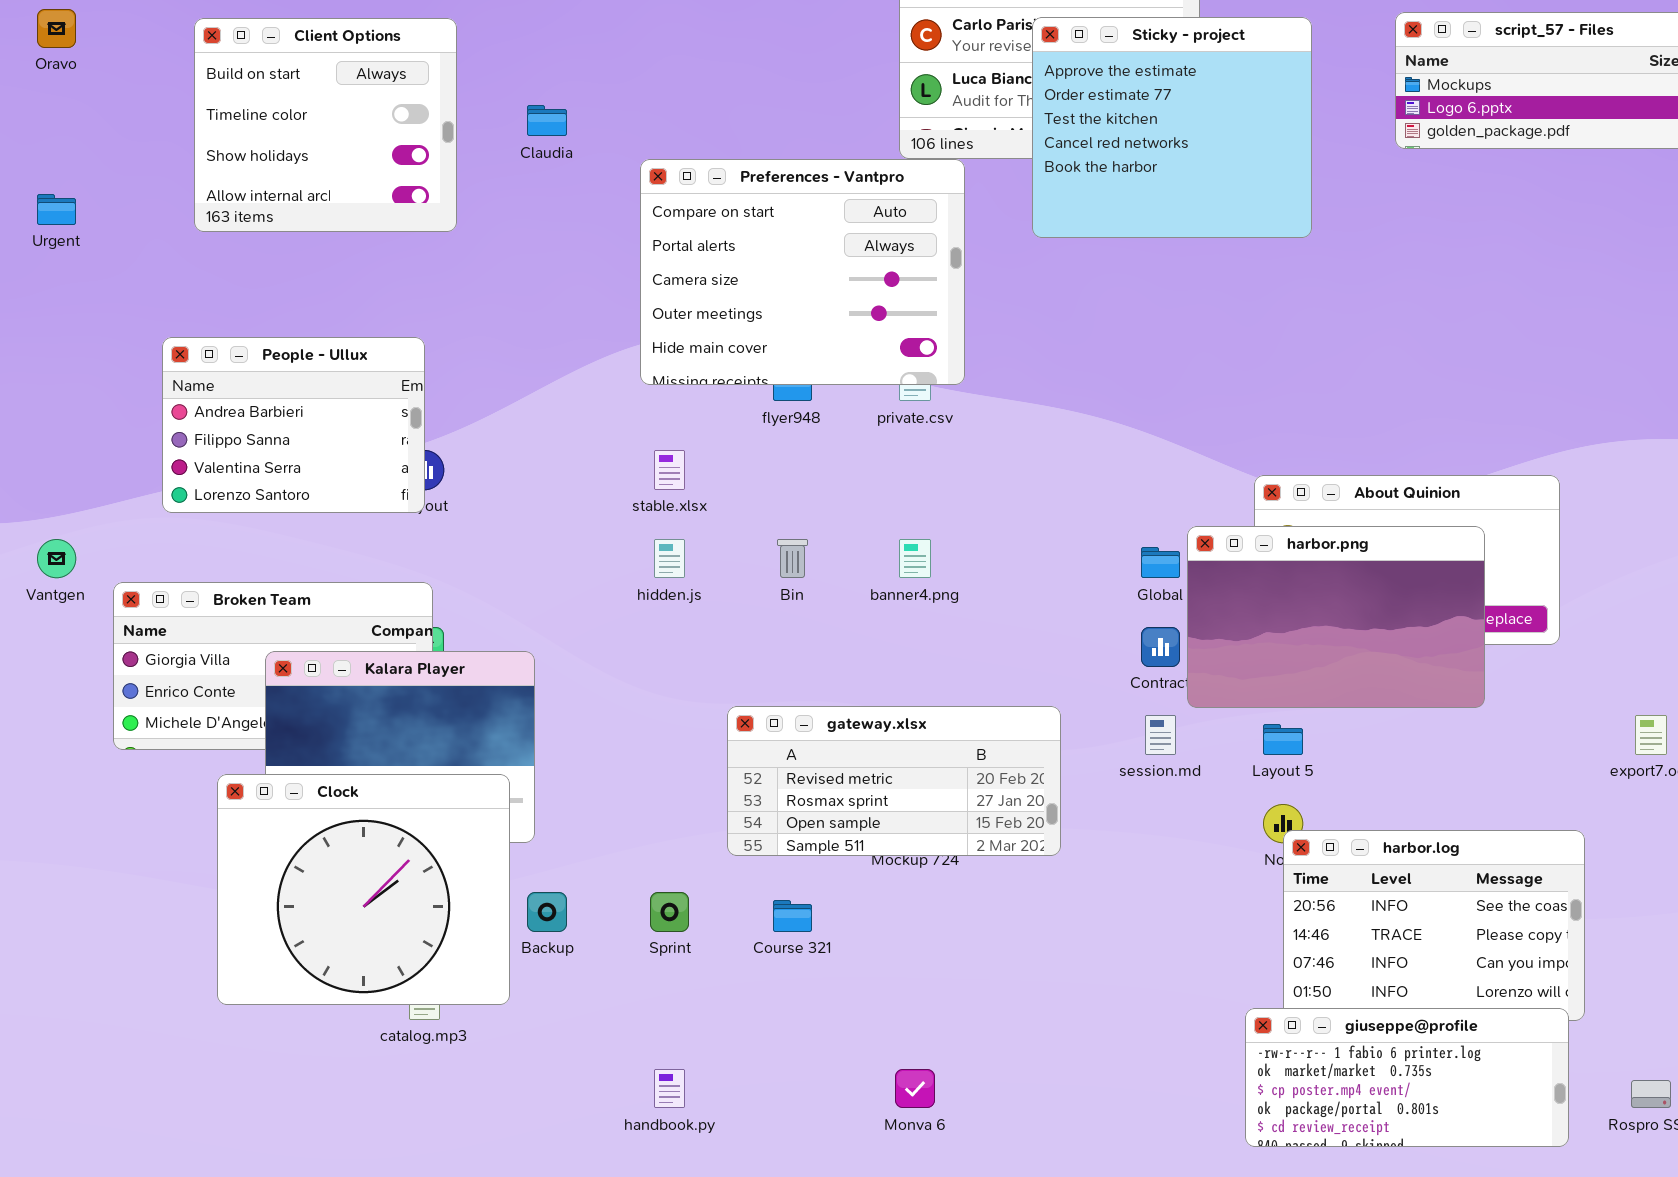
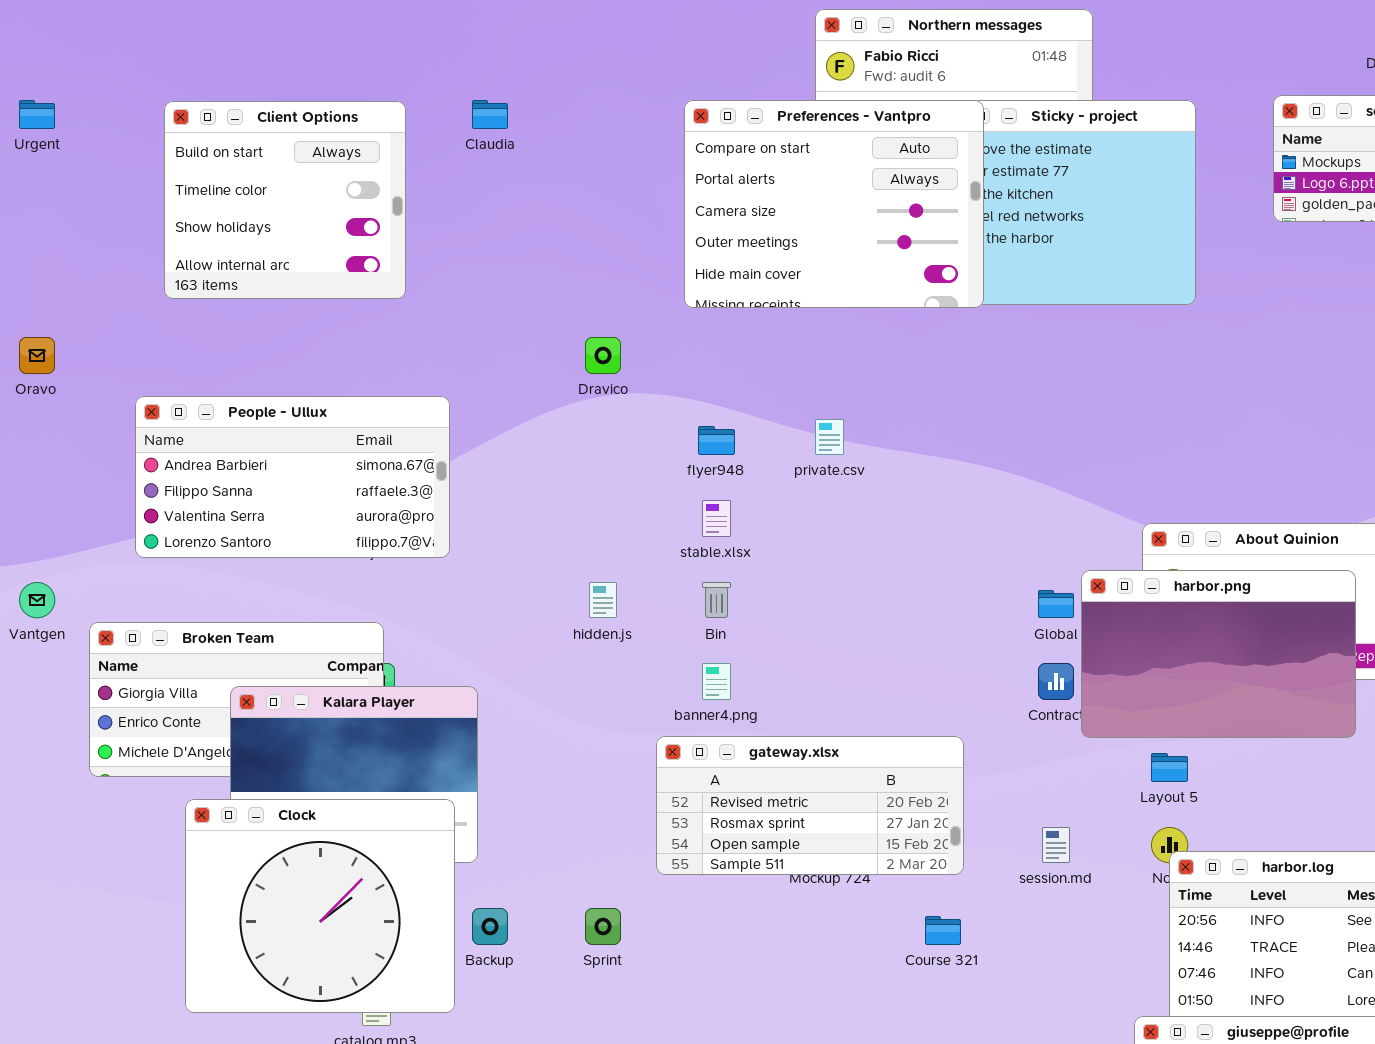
Oravo: [37,9,76,48] -> [19,337,55,374], moved
Claudia: [527,105,567,136] -> [472,100,508,129], moved
Preferences - Vantpro: [640,159,965,385] -> [684,100,984,308], moved
Urgent: [37,194,76,225] -> [19,100,55,129], moved
People - Ullux: [162,337,425,513] -> [135,396,450,558], resized
stable.xlsx: [654,450,685,490] -> [702,500,731,537], moved
banner4.png: [899,539,931,578] -> [702,663,731,700], moved
session.md: [1145,715,1176,755] -> [1042,827,1070,863], moved
Course 321: [773,900,812,932] -> [925,916,961,945], moved

